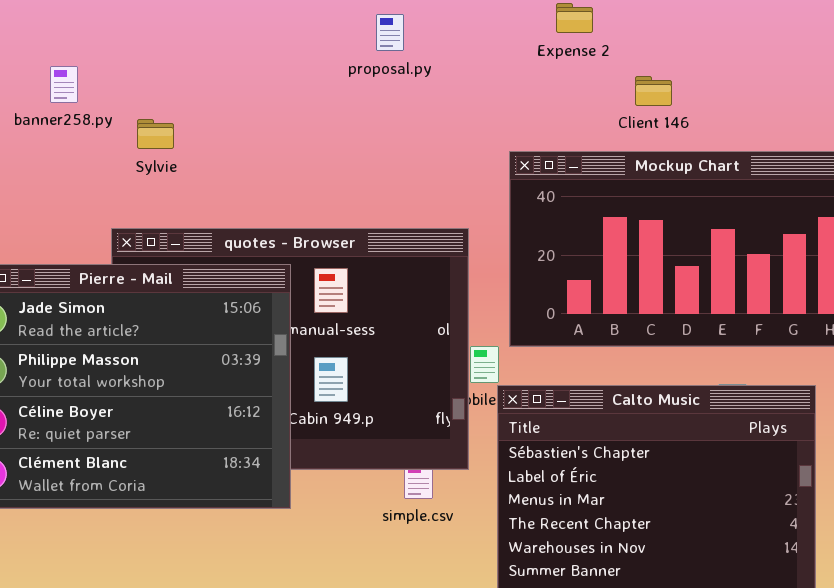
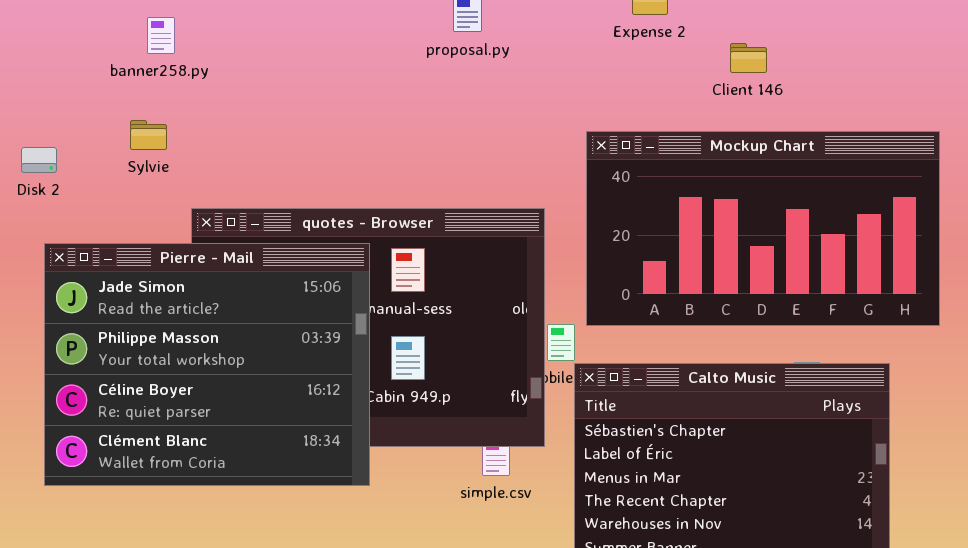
banner258.py: [50,66,78,103] -> [147,17,175,54], moved
Client 146: [635,76,672,106] -> [730,43,767,73], moved
Sylvie: [137,119,174,149] -> [130,120,167,150], moved

